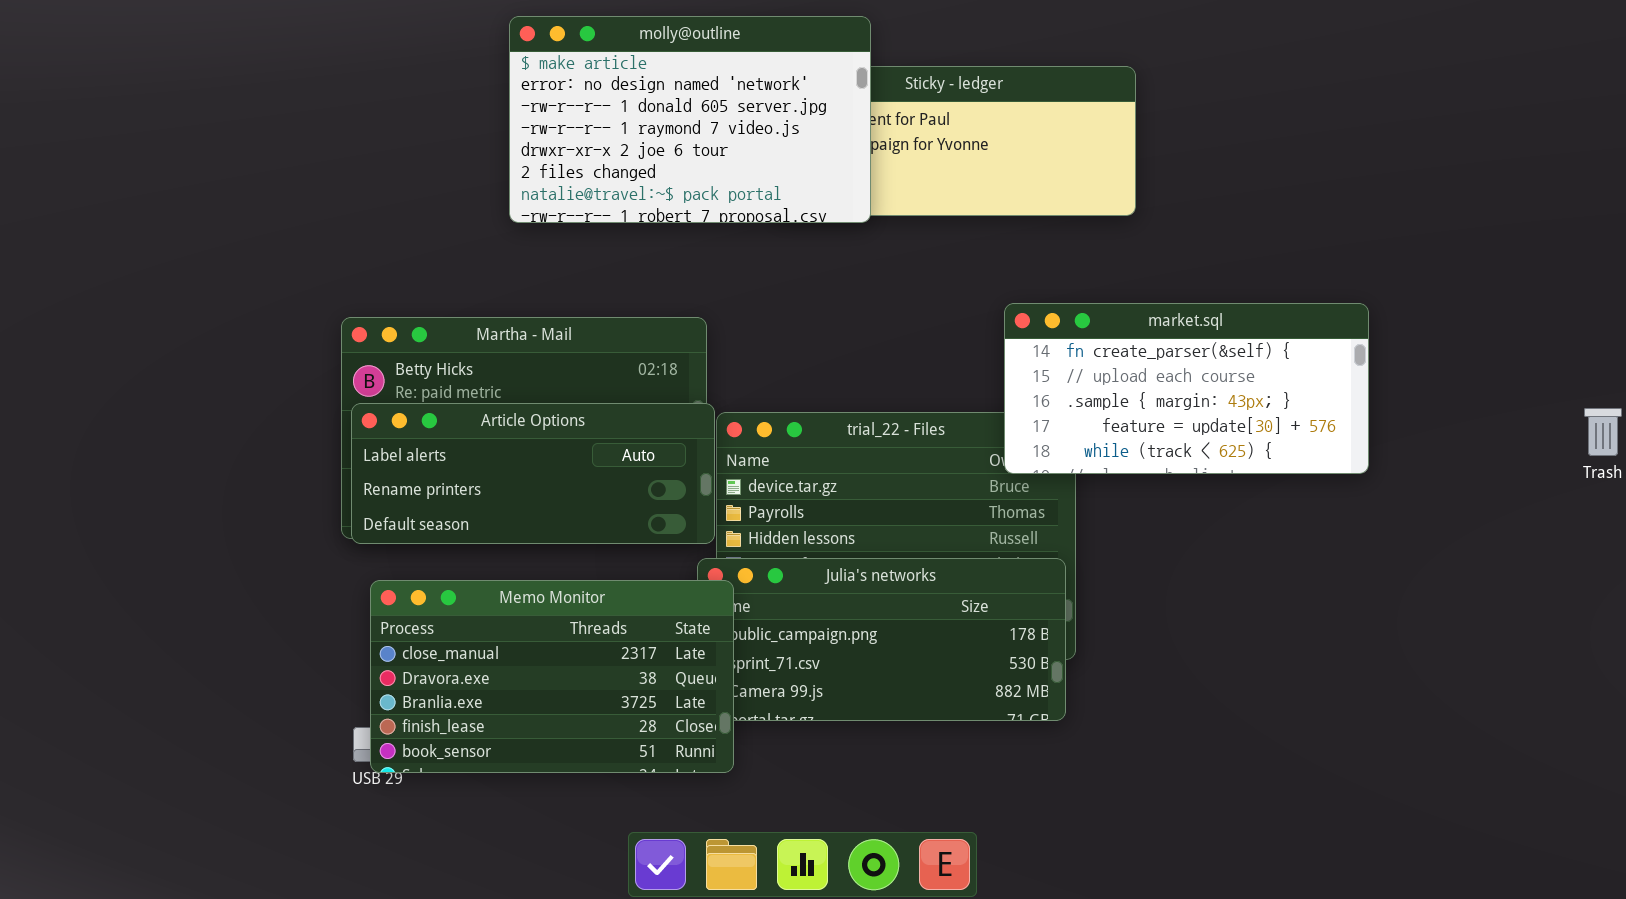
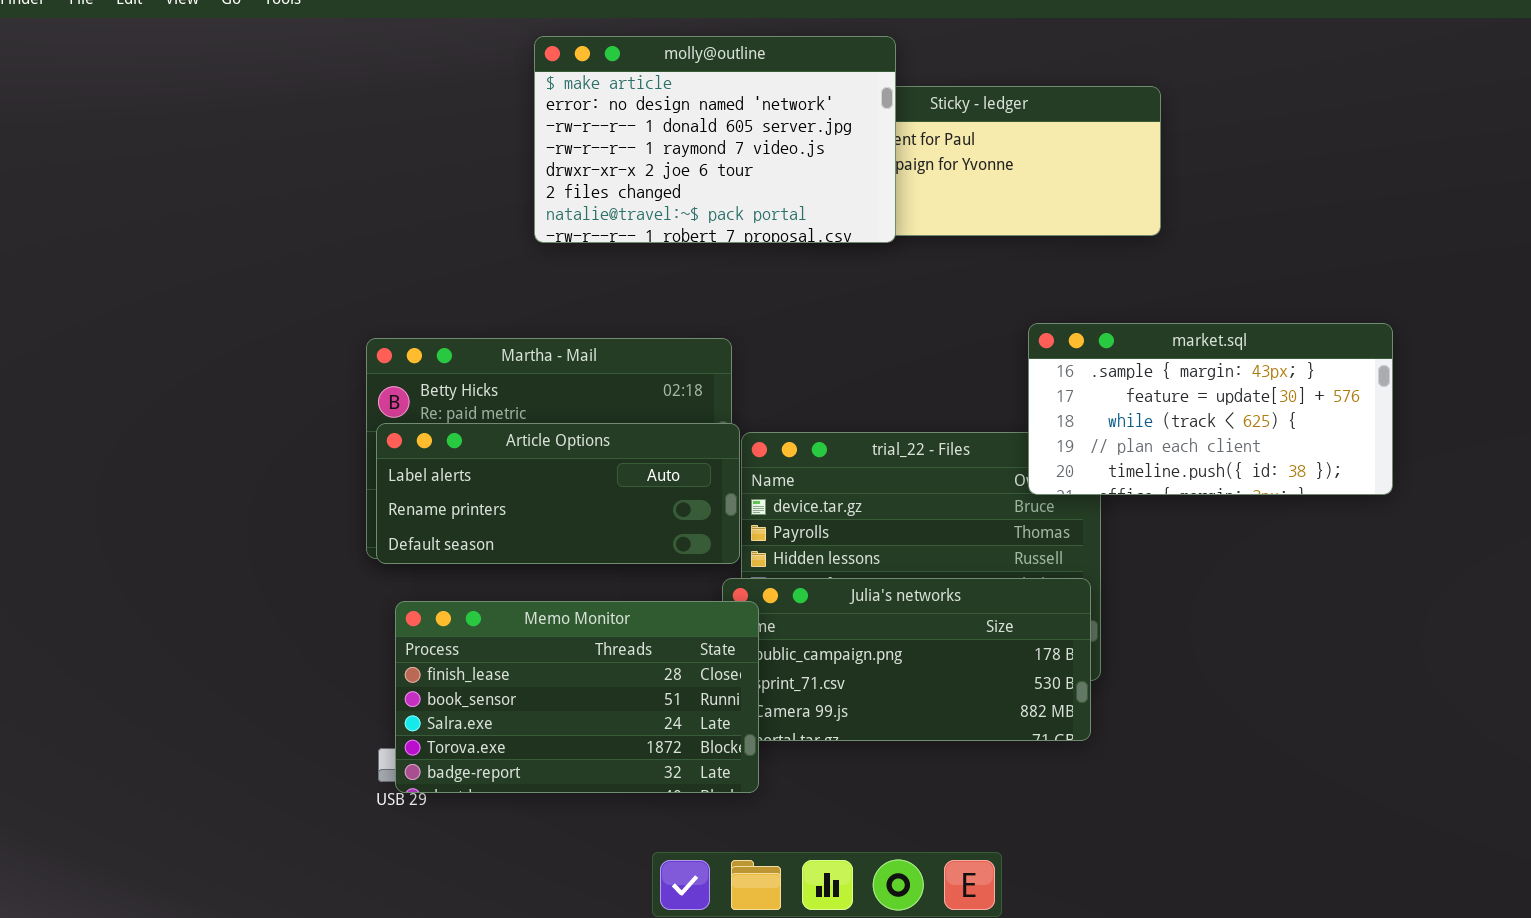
market.sql: [1004,303,1369,474] -> [1028,323,1393,495], scrolled down 2 rows
Memo Monitor: [370,580,734,773] -> [395,601,759,793], scrolled down 3 rows

